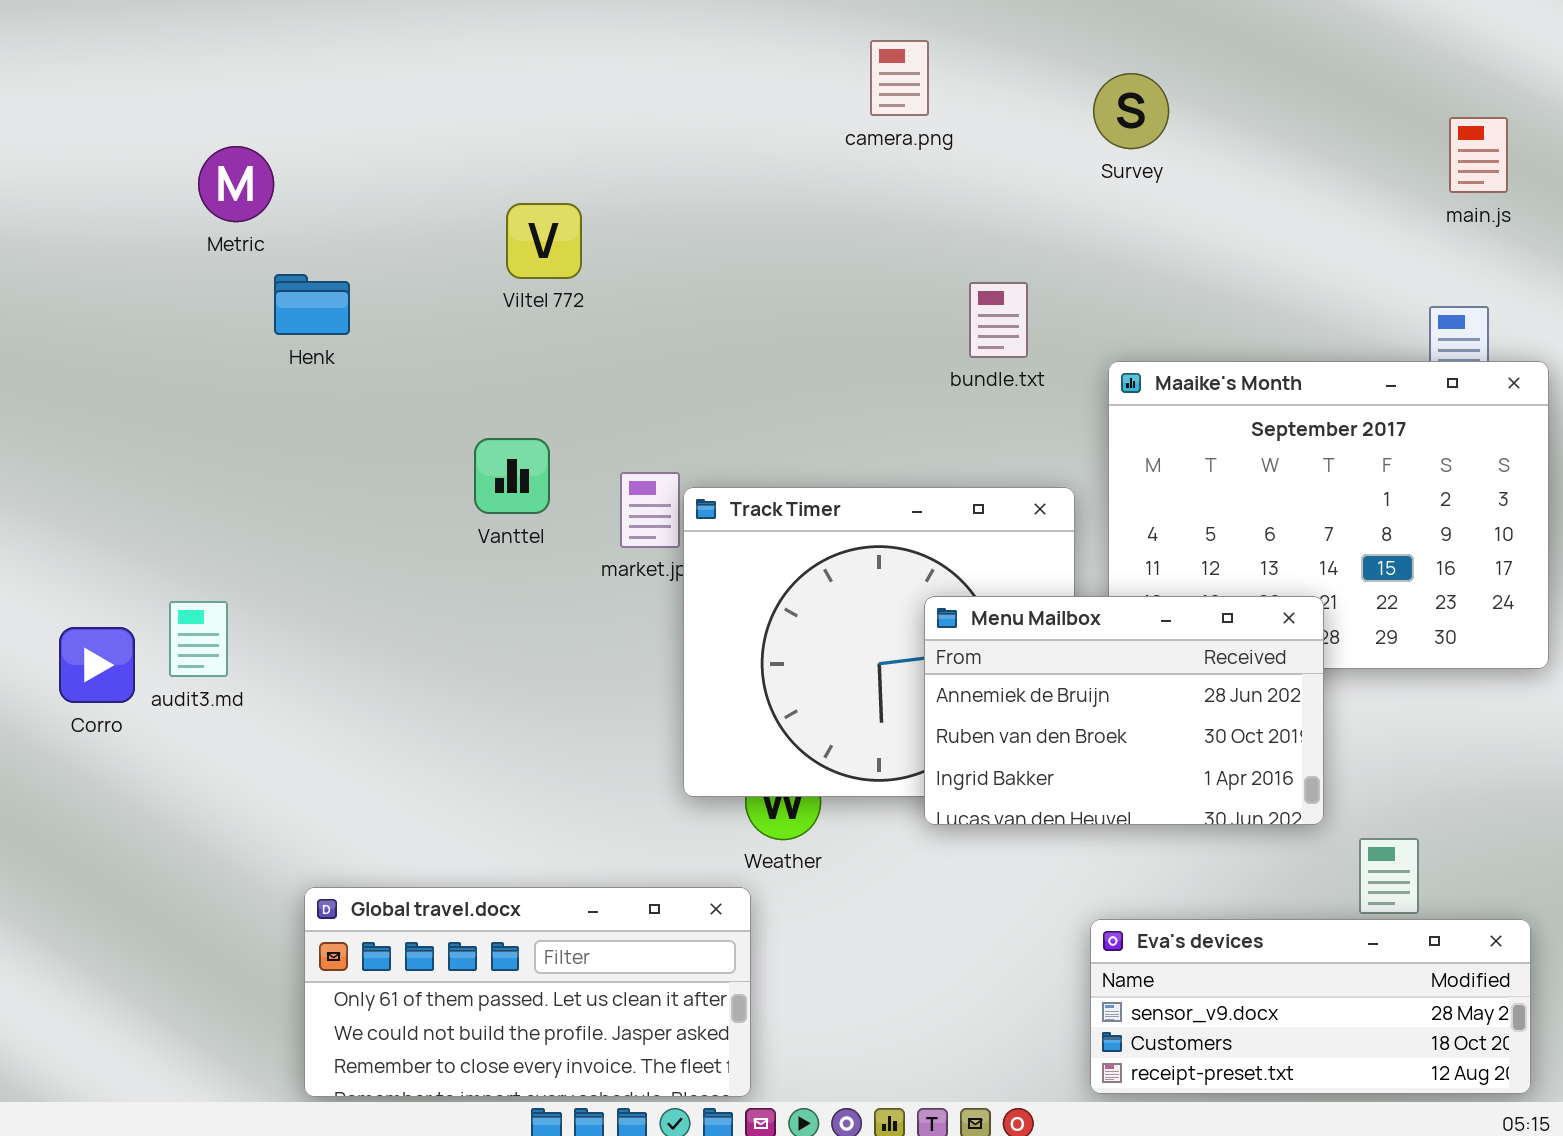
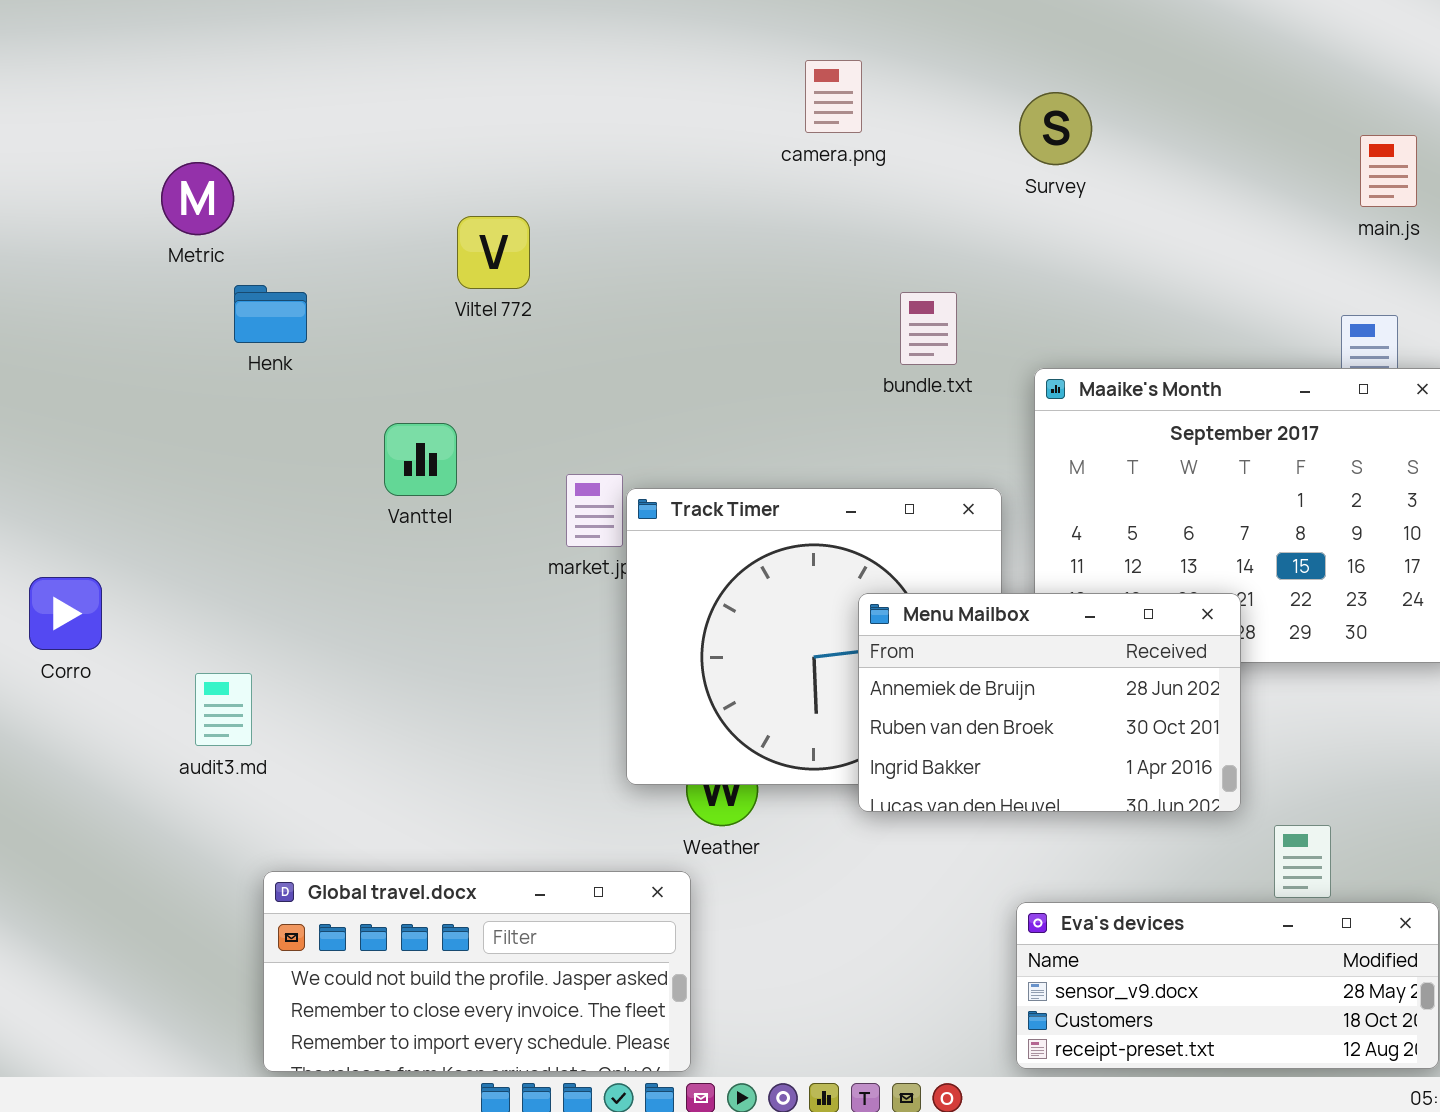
Vanttel: [474,438,550,514] -> [384,423,457,496], moved
audit3.md: [169,601,228,677] -> [195,673,252,746], moved
Corro: [59,627,135,703] -> [29,577,102,650], moved
Global travel.docx: [304,887,751,1097] -> [263,871,691,1072], scrolled down 1 row

